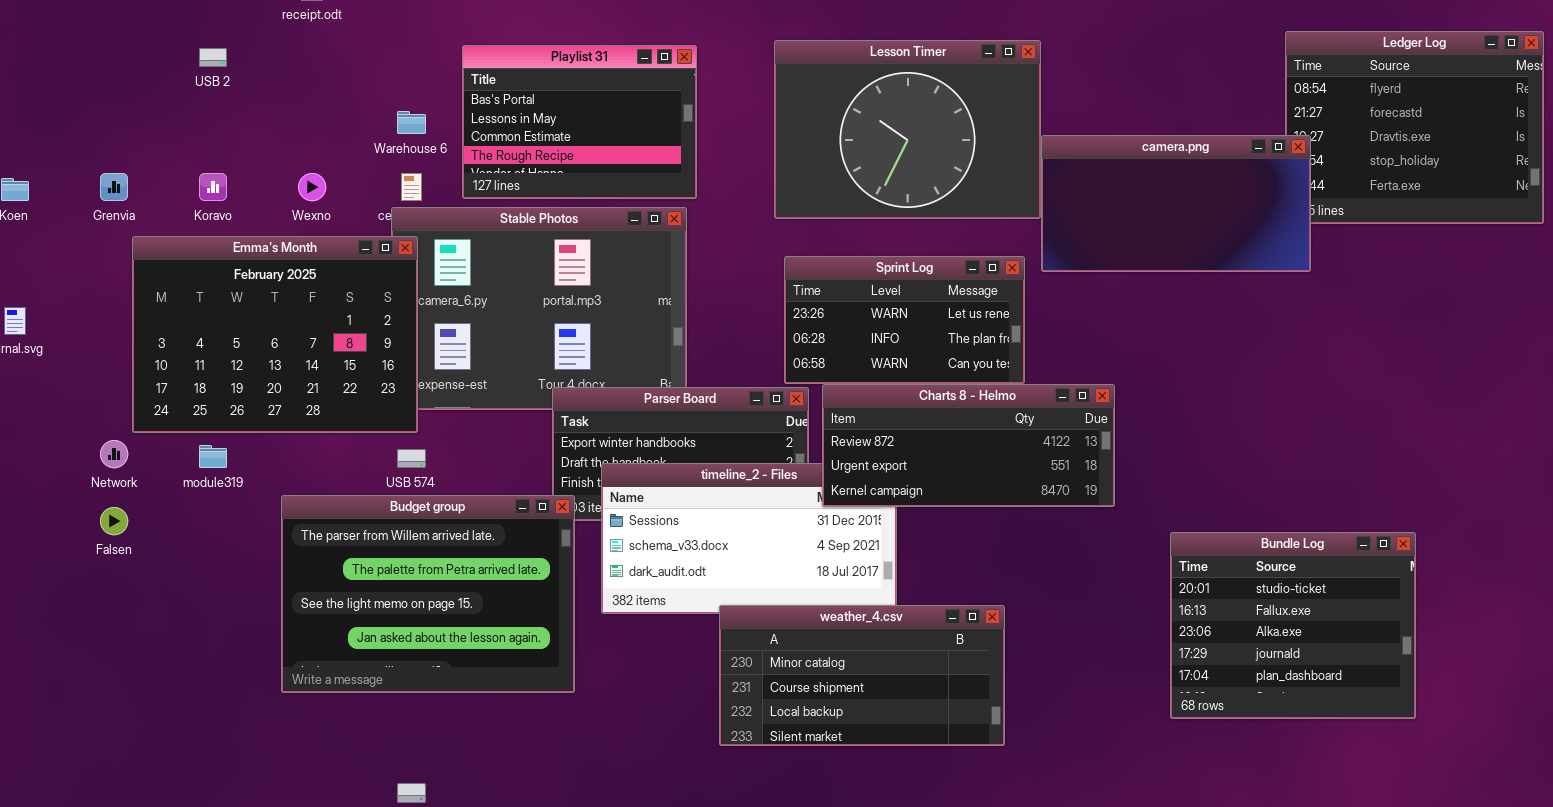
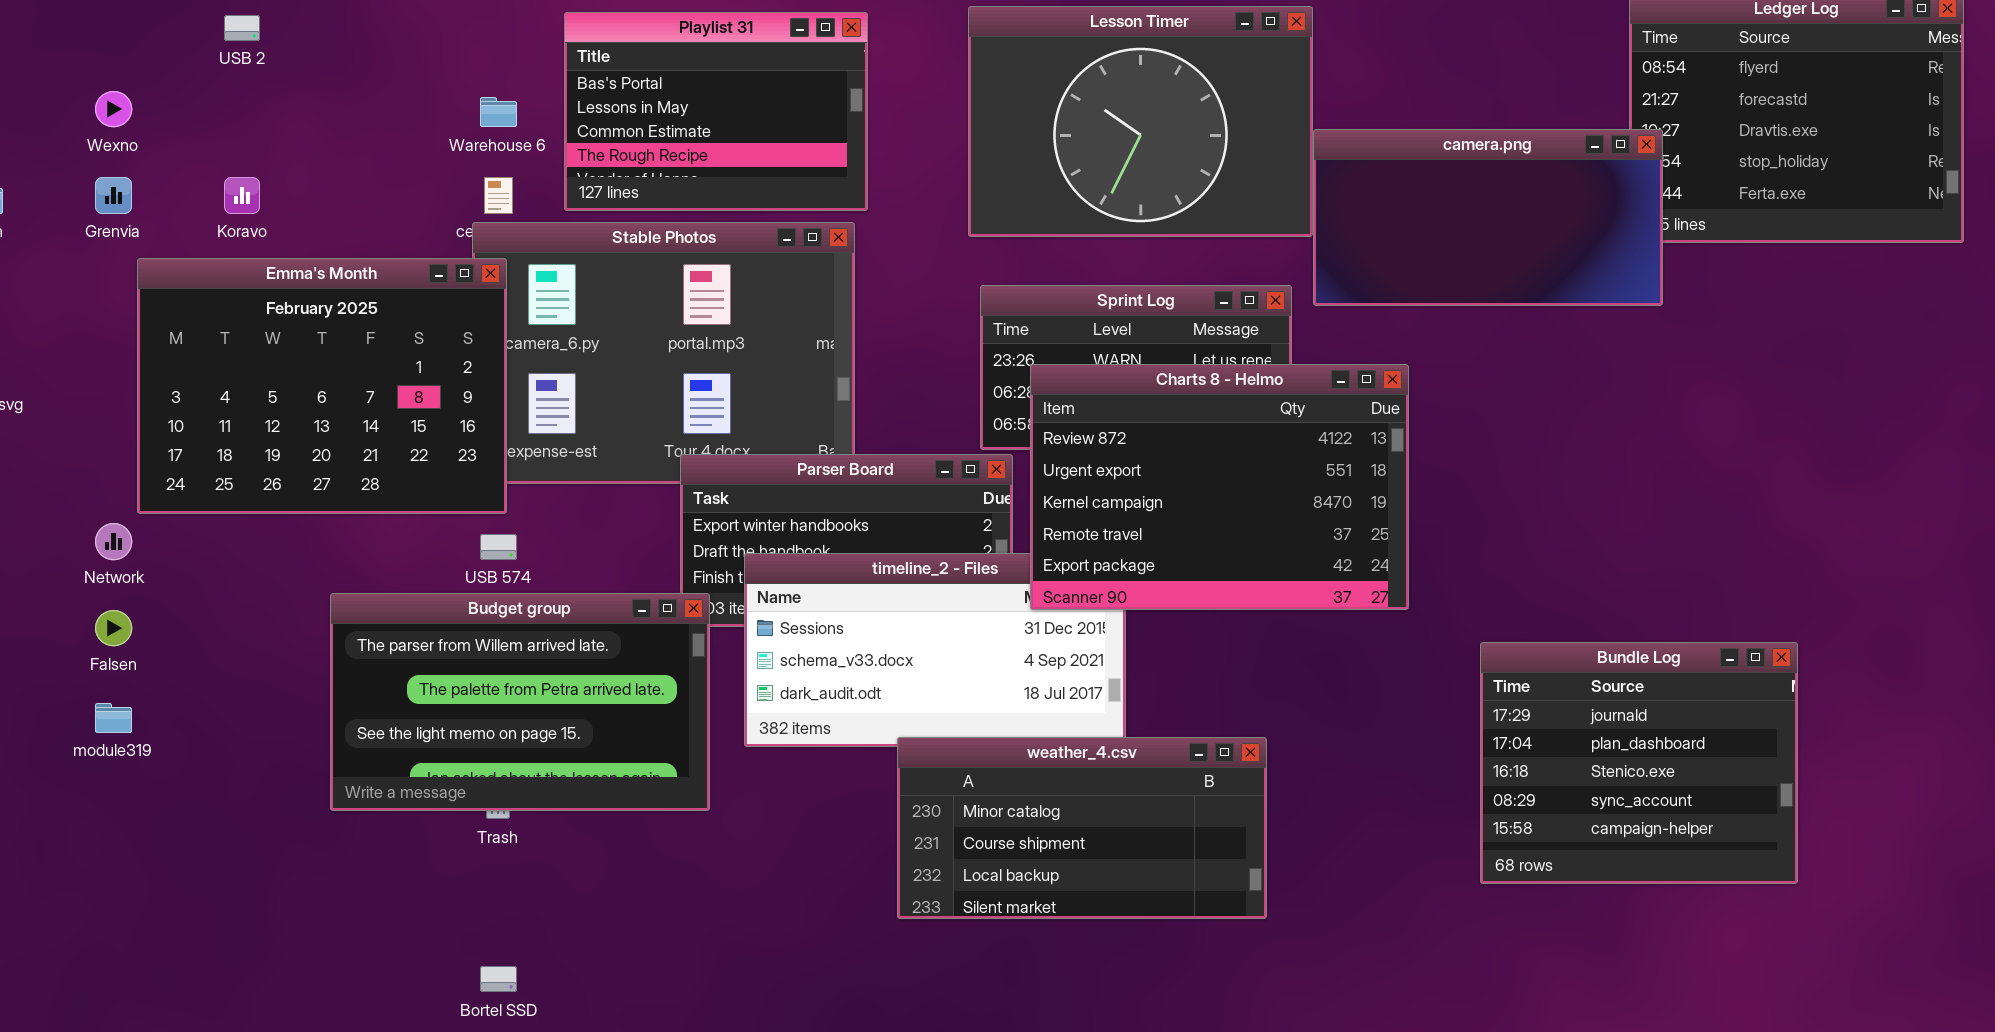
Wexno: [298,173,326,201] -> [95,91,132,127], moved
Charts 8 - Helmo: [822,384,1115,507] -> [1030,364,1409,610], resized
module319: [199,445,227,468] -> [95,703,132,733], moved
Budget group: [281,495,575,693] -> [330,593,710,811], resized
Bundle Log: [1170,532,1416,719] -> [1480,642,1798,884], scrolled down 3 rows

